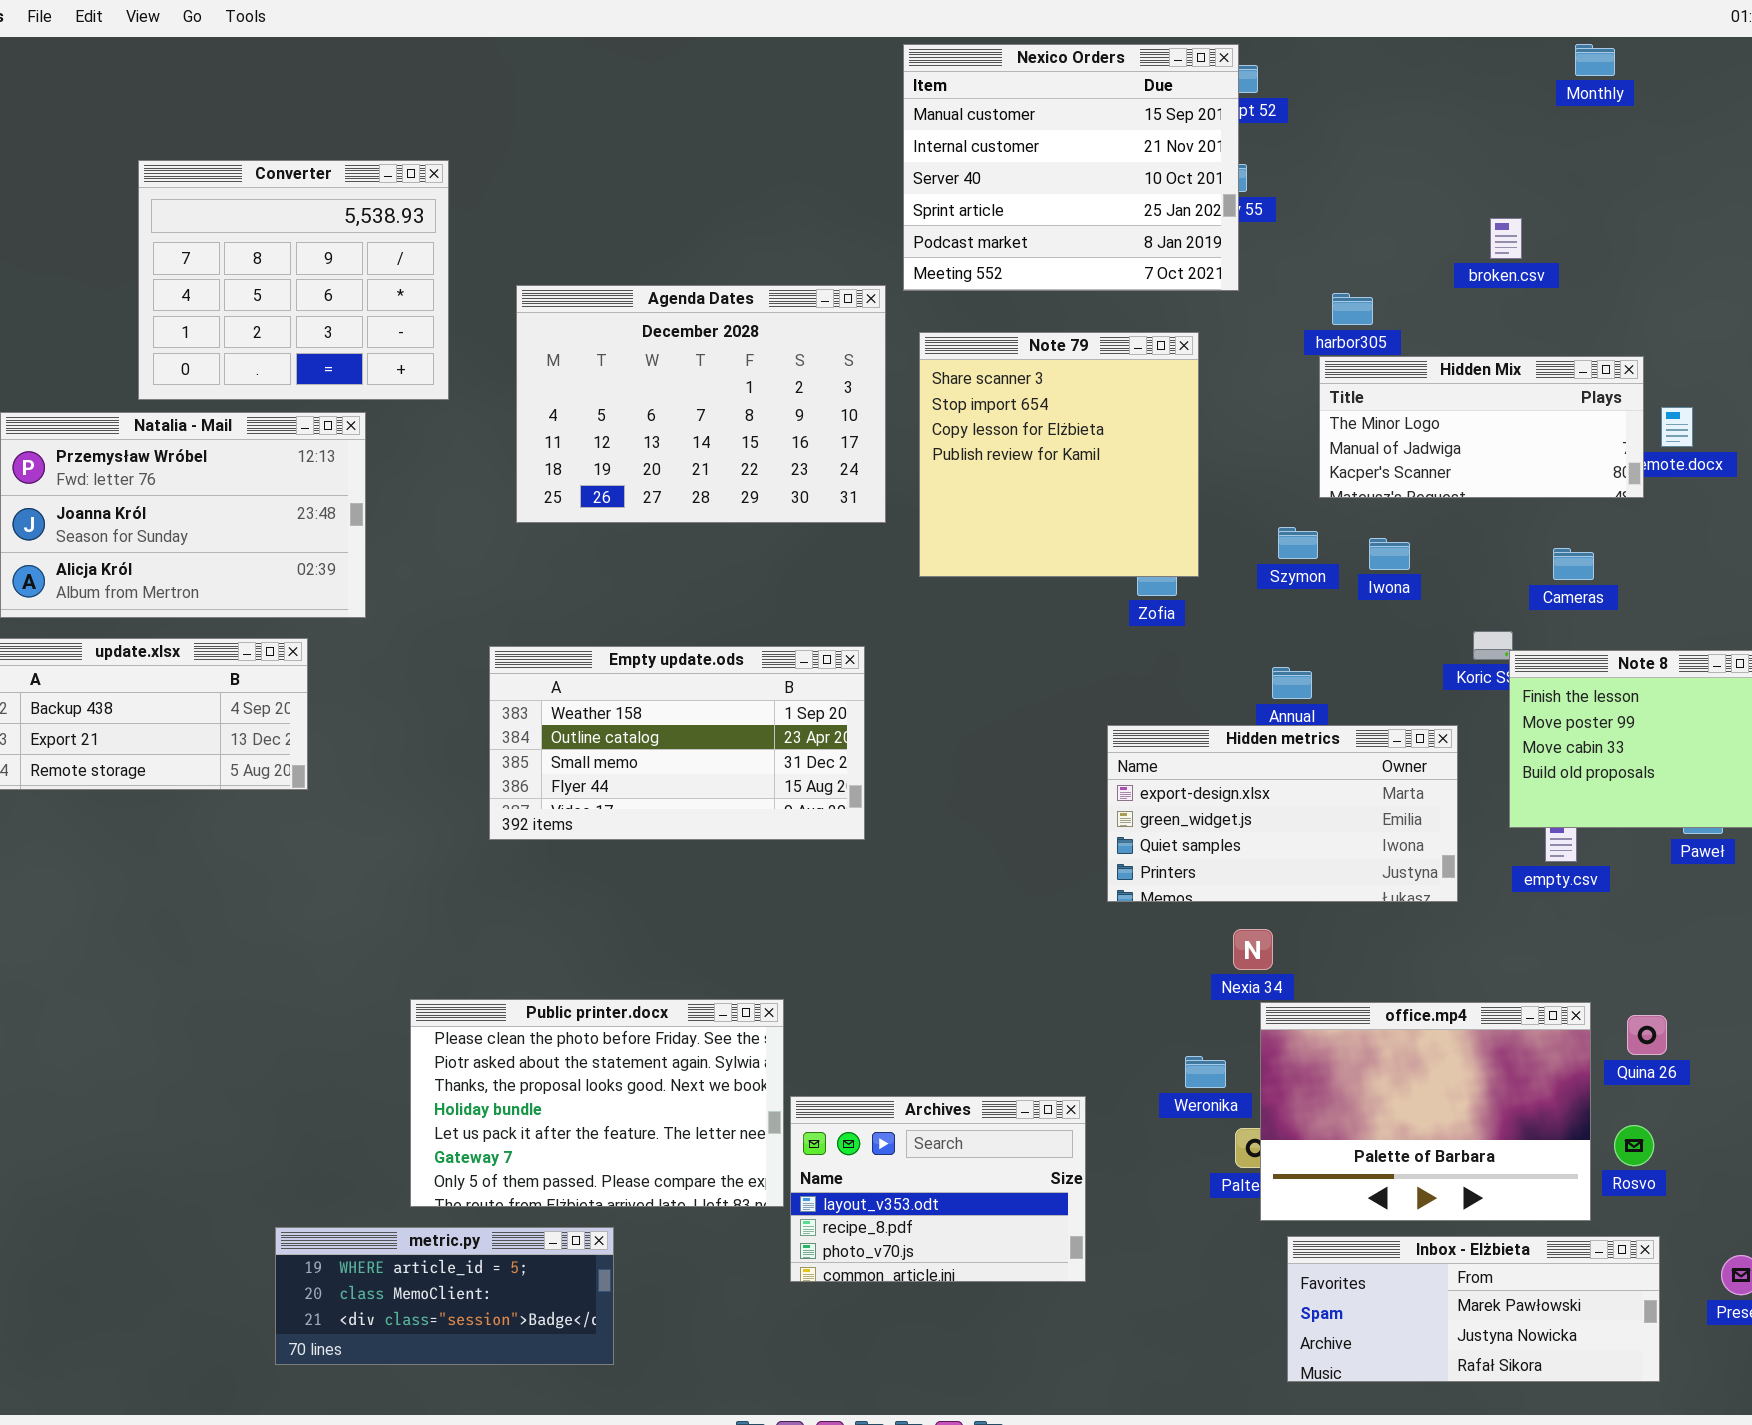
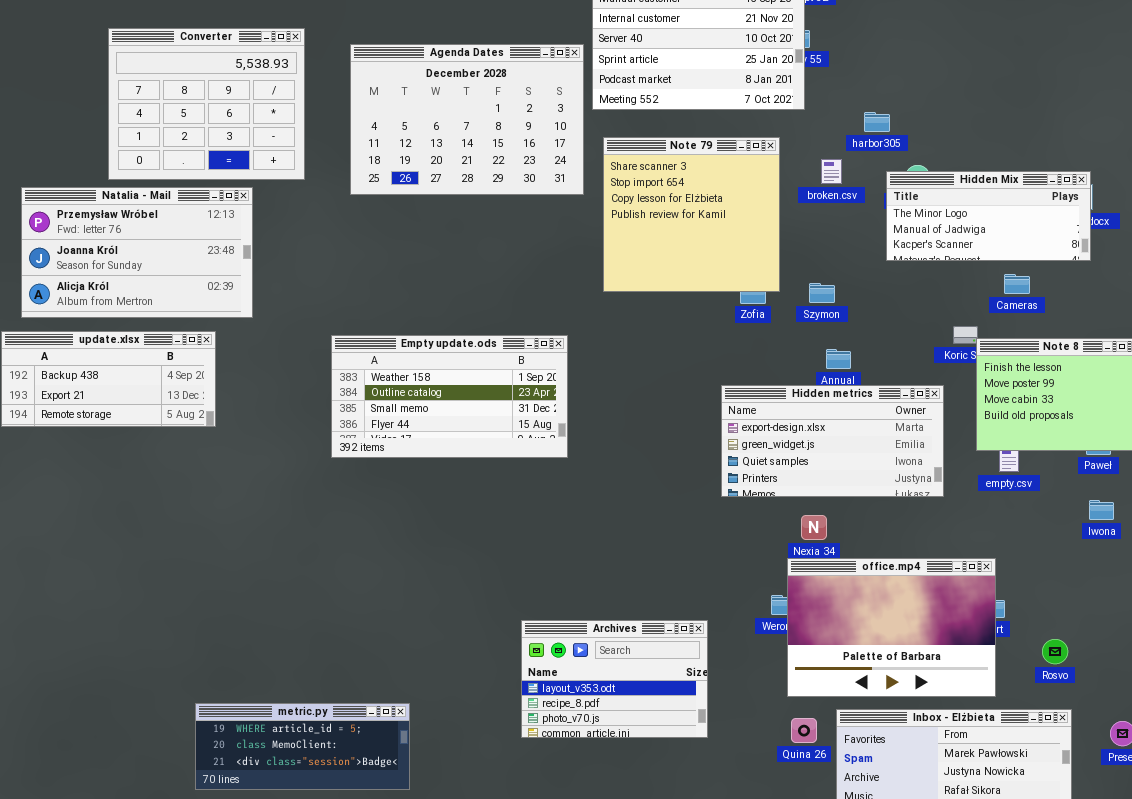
broken.csv: [1490,218,1522,259] -> [821,159,842,184], moved
Agenda Dates: [516,285,886,523] -> [350,44,584,195], moved
Hidden Mix: [1319,356,1644,498] -> [886,171,1091,261], moved
Szymon: [1278,527,1318,559] -> [809,283,835,303], moved
Iwona: [1369,538,1410,570] -> [1089,500,1114,520], moved
Public printer.docx: [410,999,784,1207] -> none, closed
office.mp4: [1260,1002,1591,1221] -> [787,558,996,697], moved
Quina 26: [1627,1015,1667,1055] -> [791,718,817,743], moved

